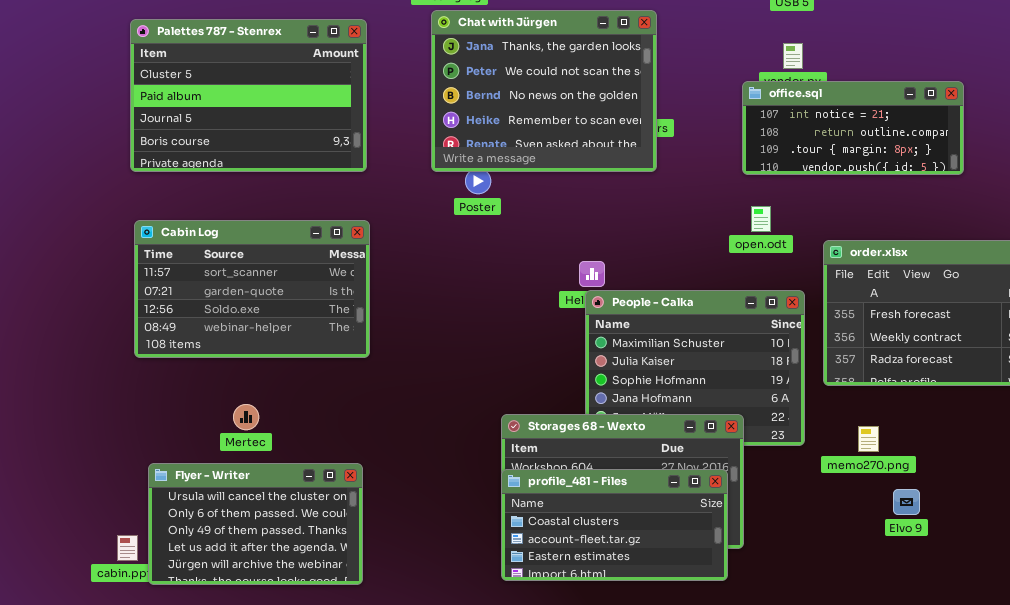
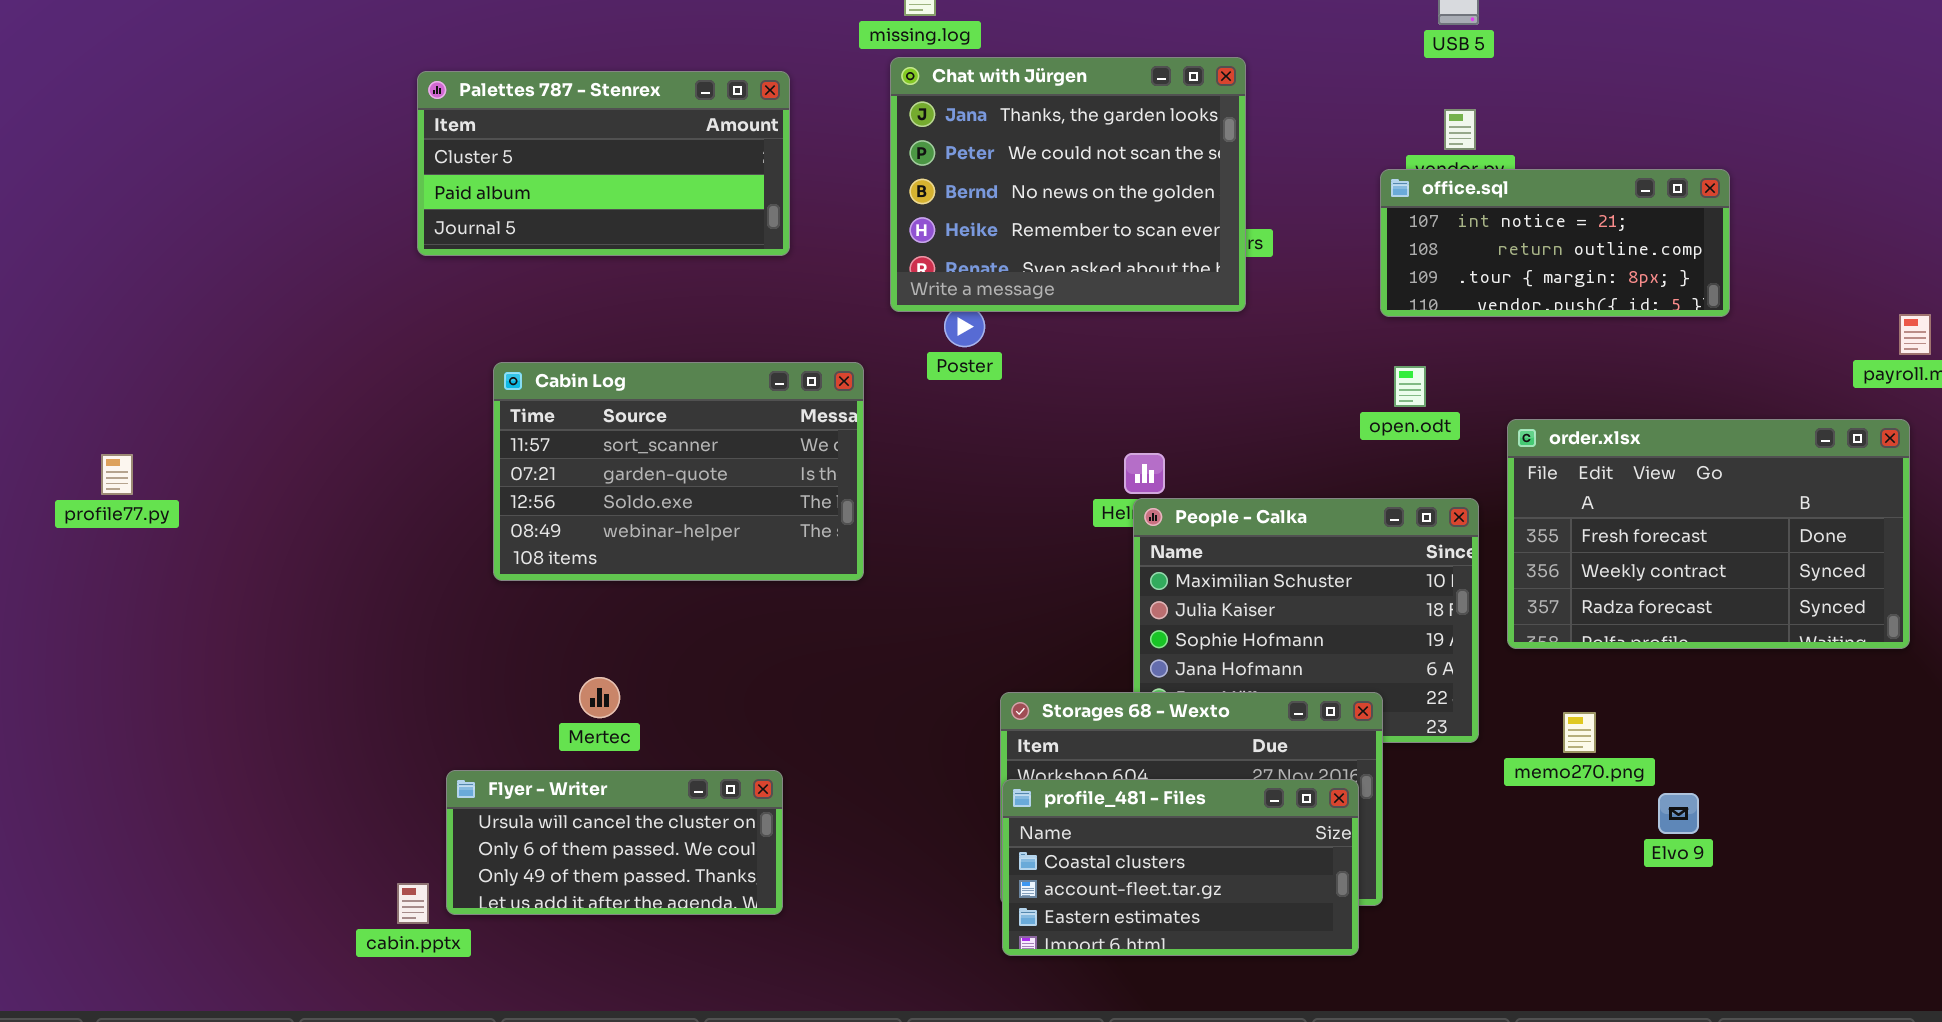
Palettes 787 - Stenrex: [130,19,367,172] -> [417,71,790,256], resized
Cabin Log: [134,220,370,358] -> [493,362,864,581], moved
Flyer - Writer: [148,463,363,585] -> [446,770,783,915], resized
Elvo 9: [893,489,920,515] -> [1658,793,1699,834], moved

